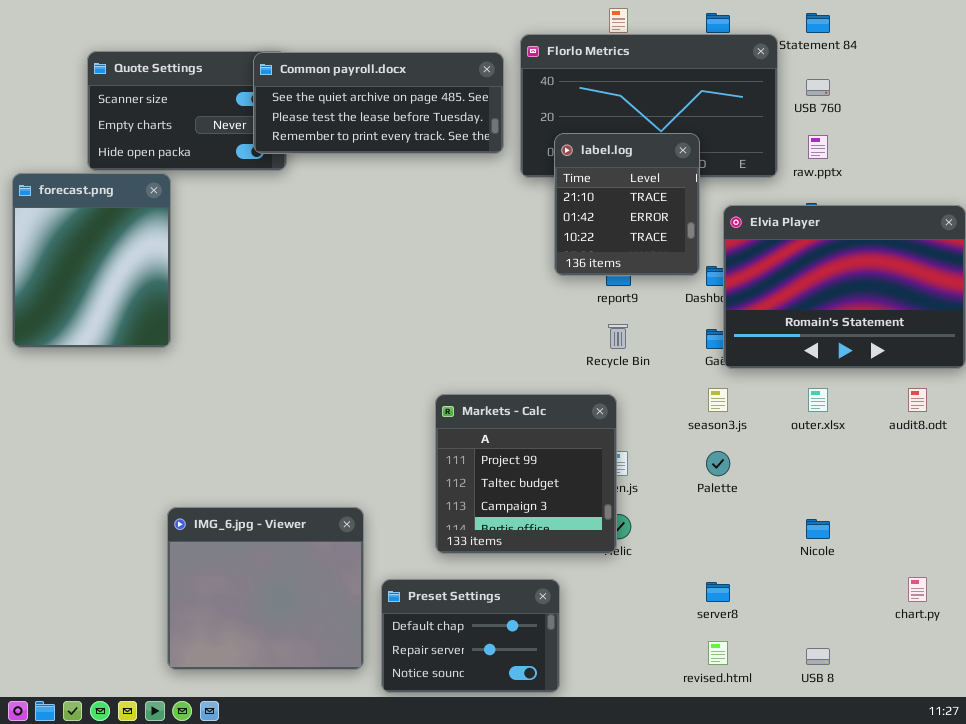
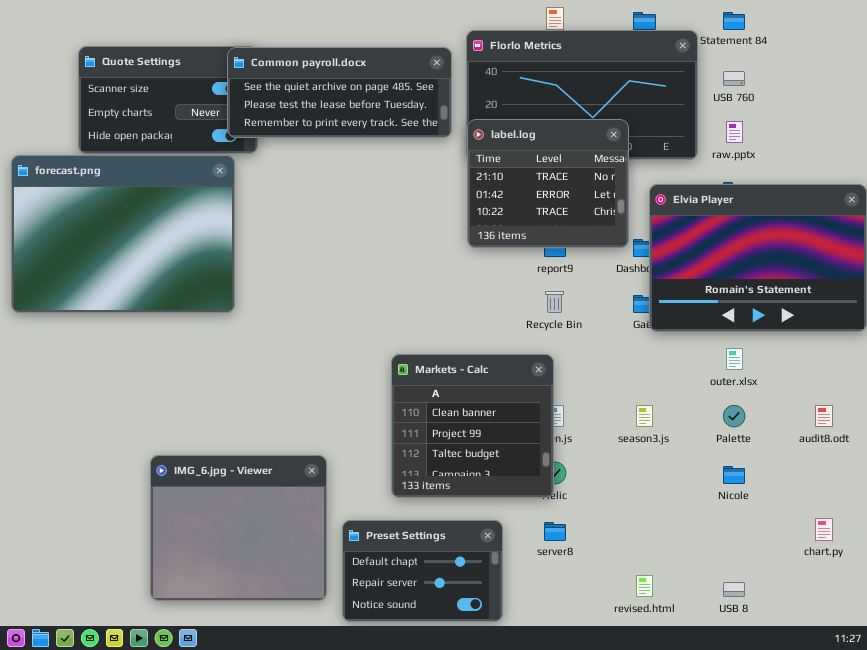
label.log: [554,133,700,276] -> [467,119,629,248], resized
forecast.png: [12,173,171,348] -> [11,155,235,313], resized
season3.js: [708,388,728,412] -> [636,405,653,427], moved
audit8.odt: [908,388,927,412] -> [815,405,833,427], moved
Markets - Calc: [435,394,617,554] -> [391,354,554,498], scrolled up 1 row
Palette: [706,451,730,476] -> [723,405,745,427], moved
server8: [706,582,730,602] -> [544,522,566,541], moved

